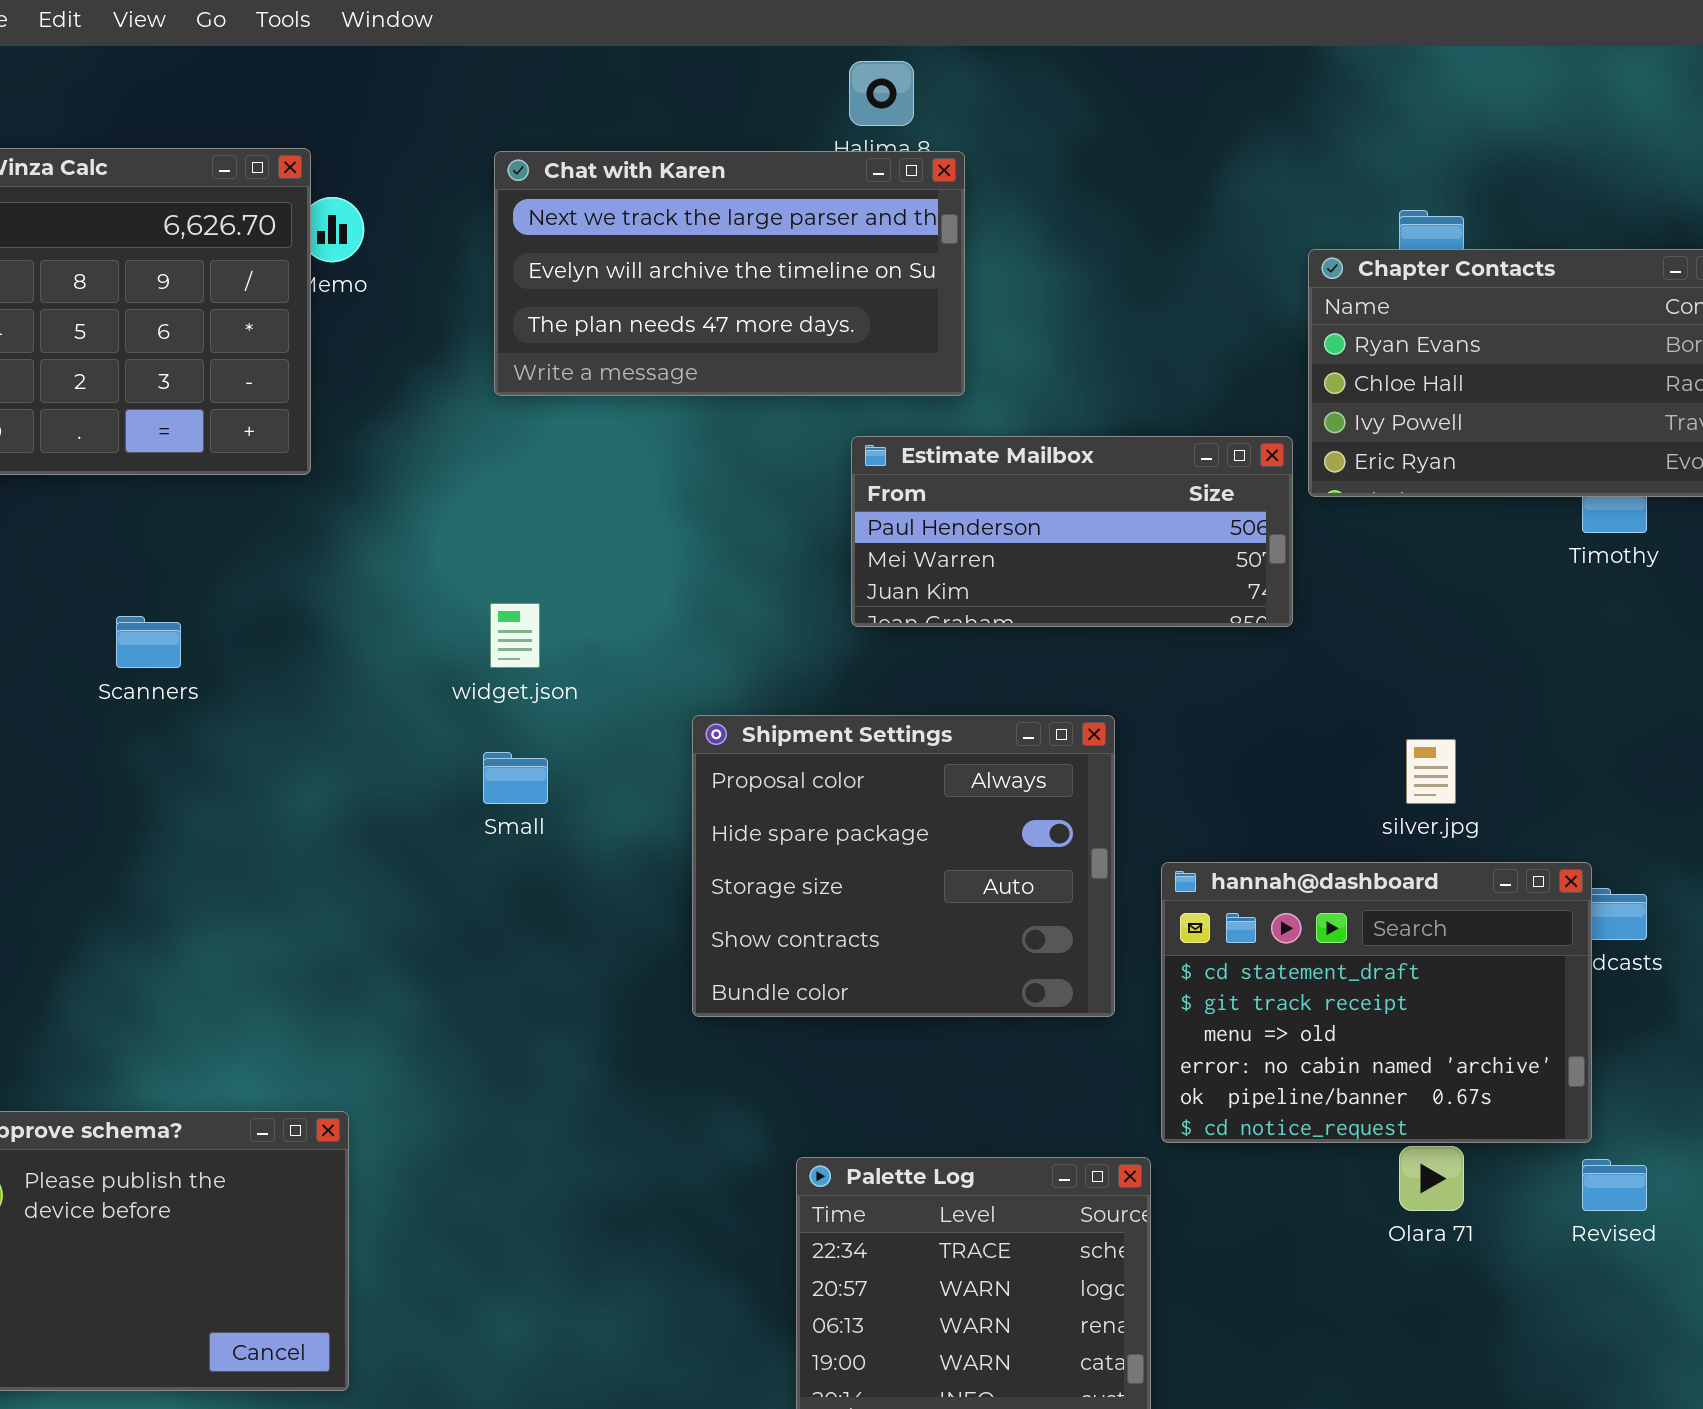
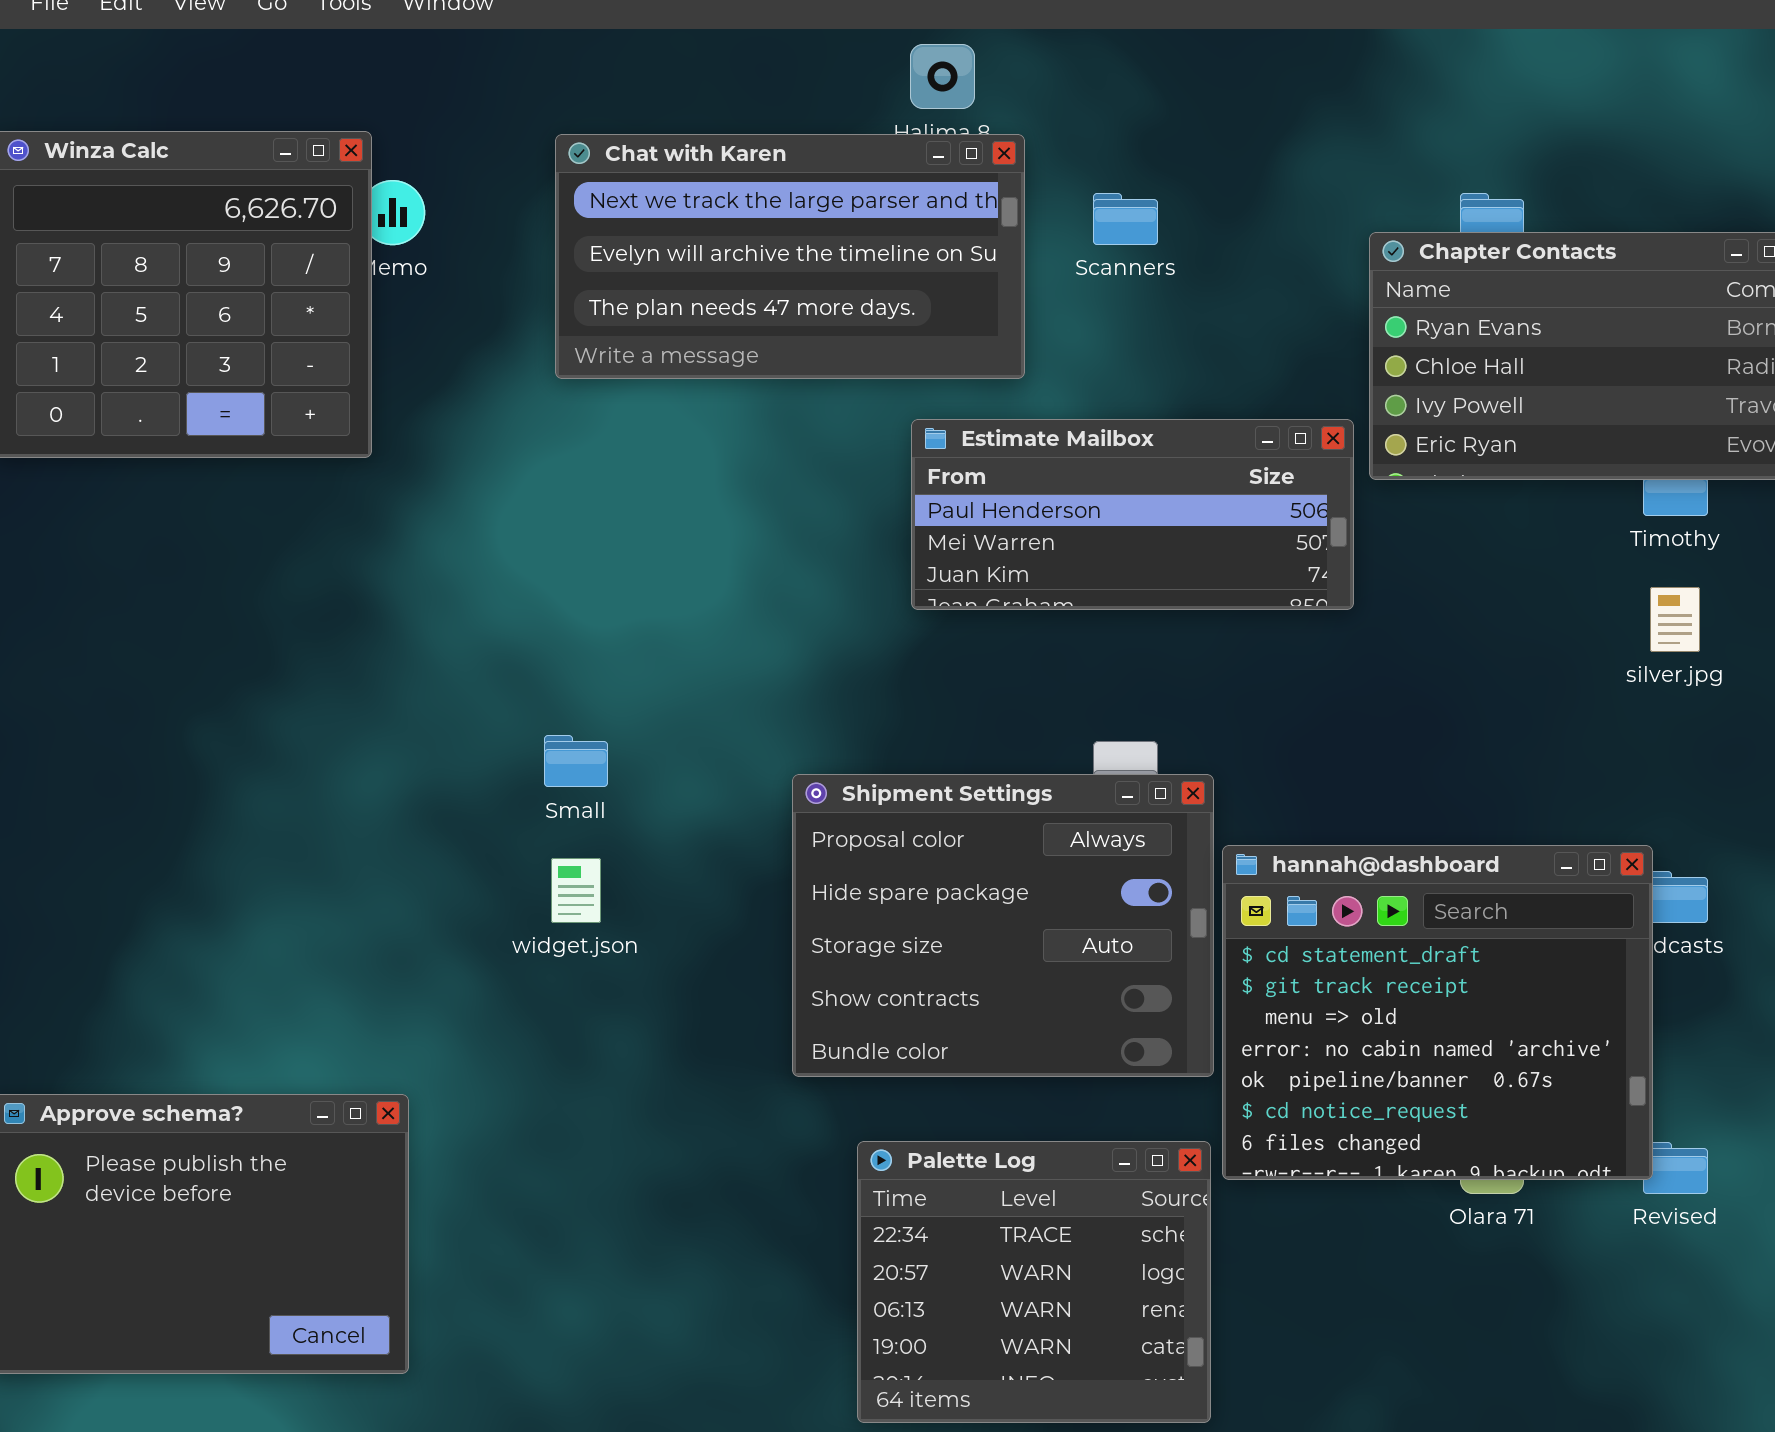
widget.json: [490,603,540,668] -> [551,858,601,923], moved
Scanners: [116,616,181,668] -> [1093,193,1158,245], moved
Shipment Settings: [692,715,1115,1017] -> [792,774,1214,1077], moved
silver.jpg: [1406,739,1456,804] -> [1650,587,1700,652], moved
hannah@dashboard: [1161,862,1592,1143] -> [1222,845,1653,1180], resized

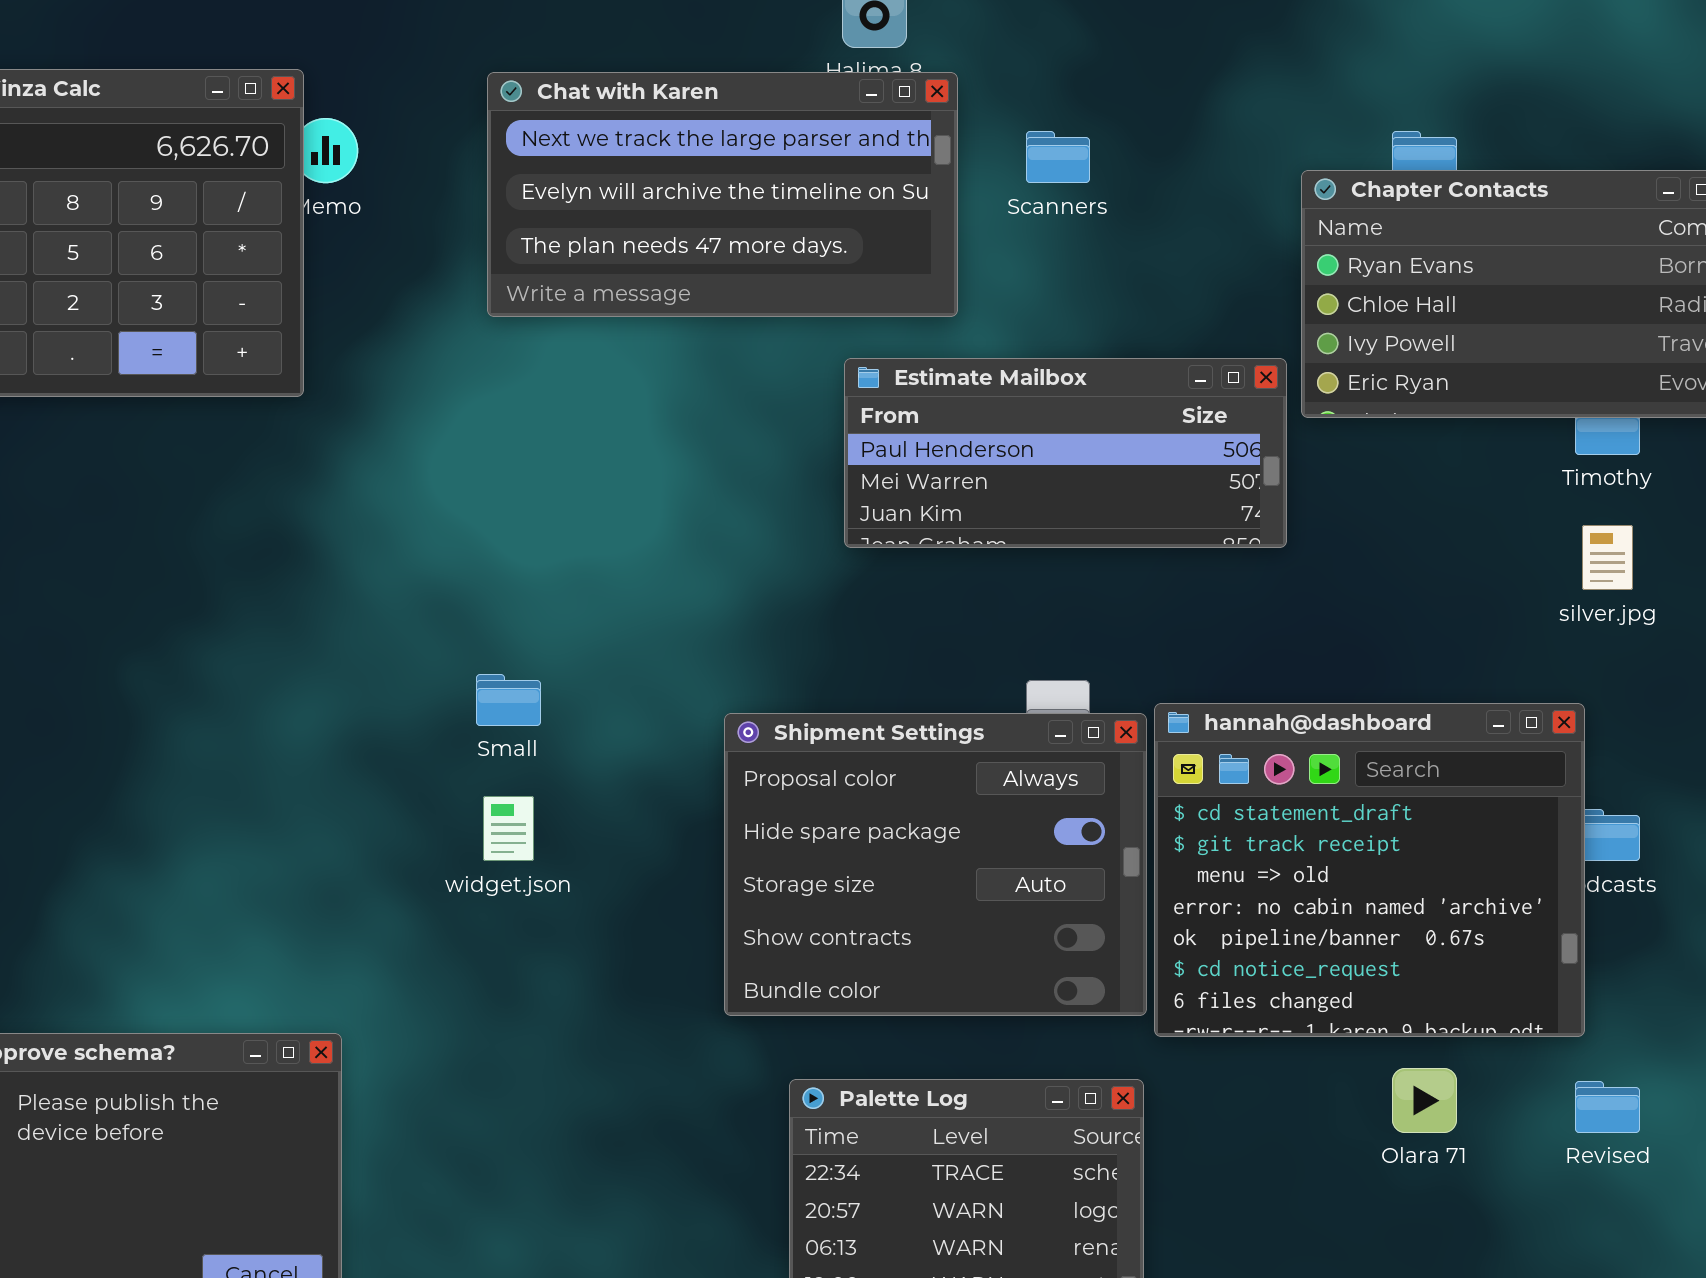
hannah@dashboard: [1222,845,1653,1180] -> [1154,703,1585,1037], moved

